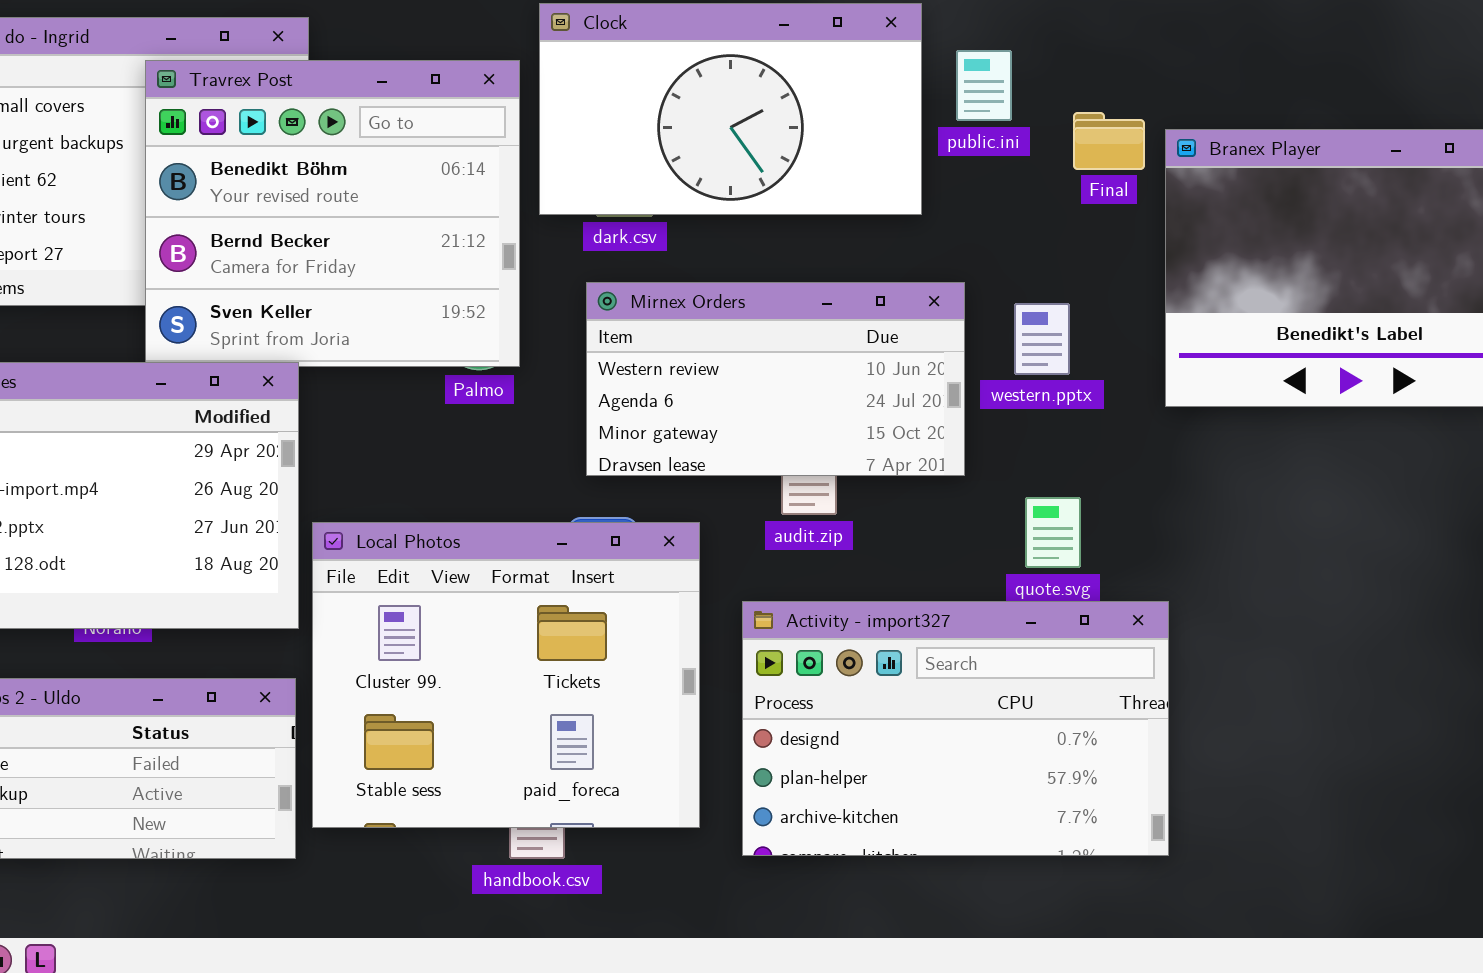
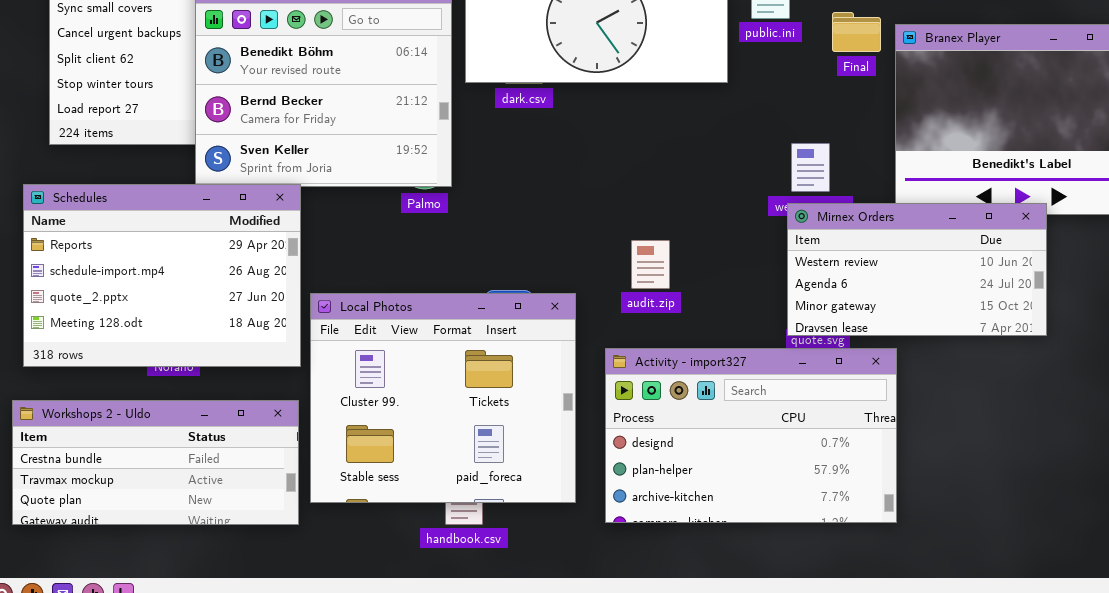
Mirnex Orders: [586,282,965,476] -> [787,203,1047,336], moved

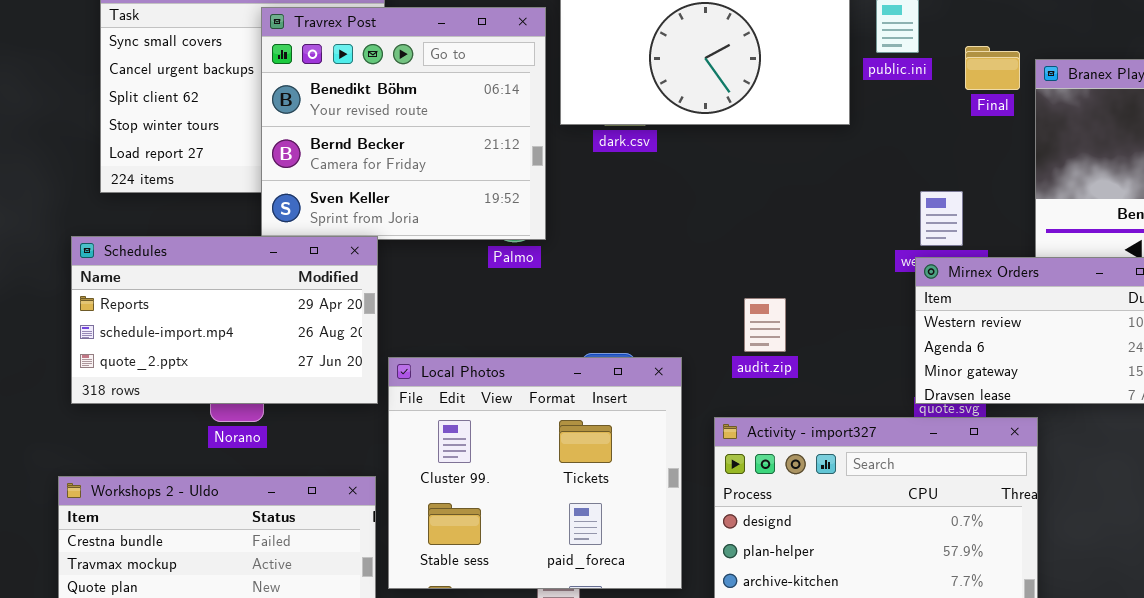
Schedules: [23,184,301,367] -> [71,236,378,404], resized

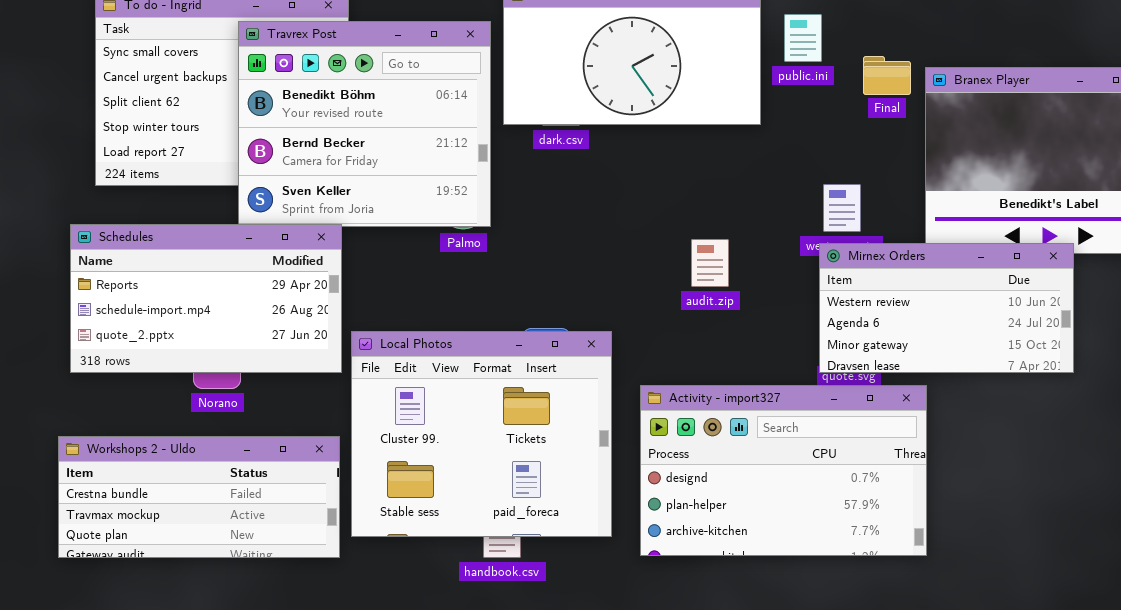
audit.zip: [744,298,786,352] -> [691,239,729,287], moved

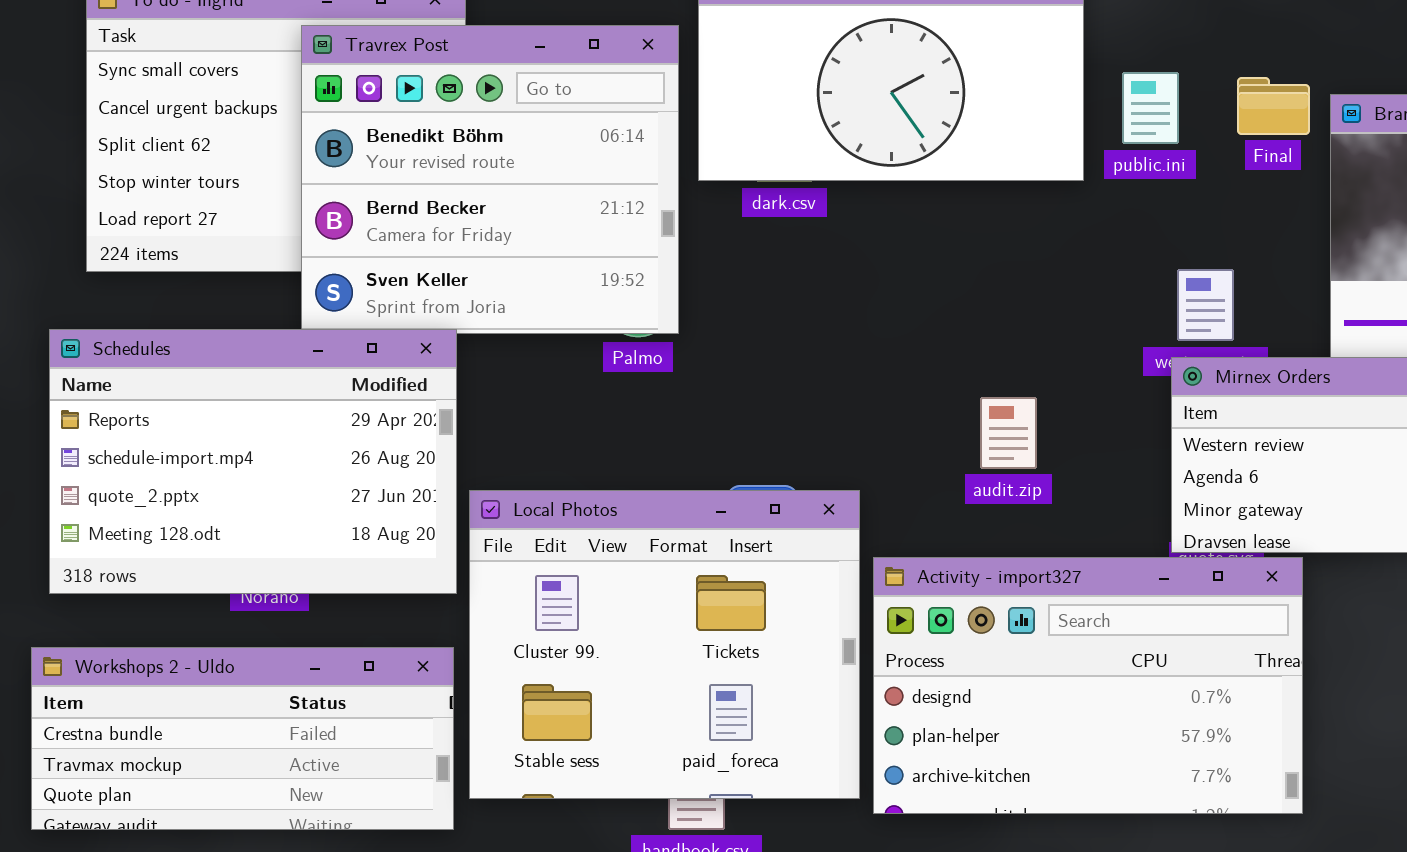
public.ini: [784,14,822,62] -> [1122,72,1179,144], moved
Schedules: [70,224,342,373] -> [49,329,457,594], resized
audit.zip: [691,239,729,287] -> [980,397,1037,469], moved
Activity - import327: [640,385,927,556] -> [873,557,1303,814], moved

